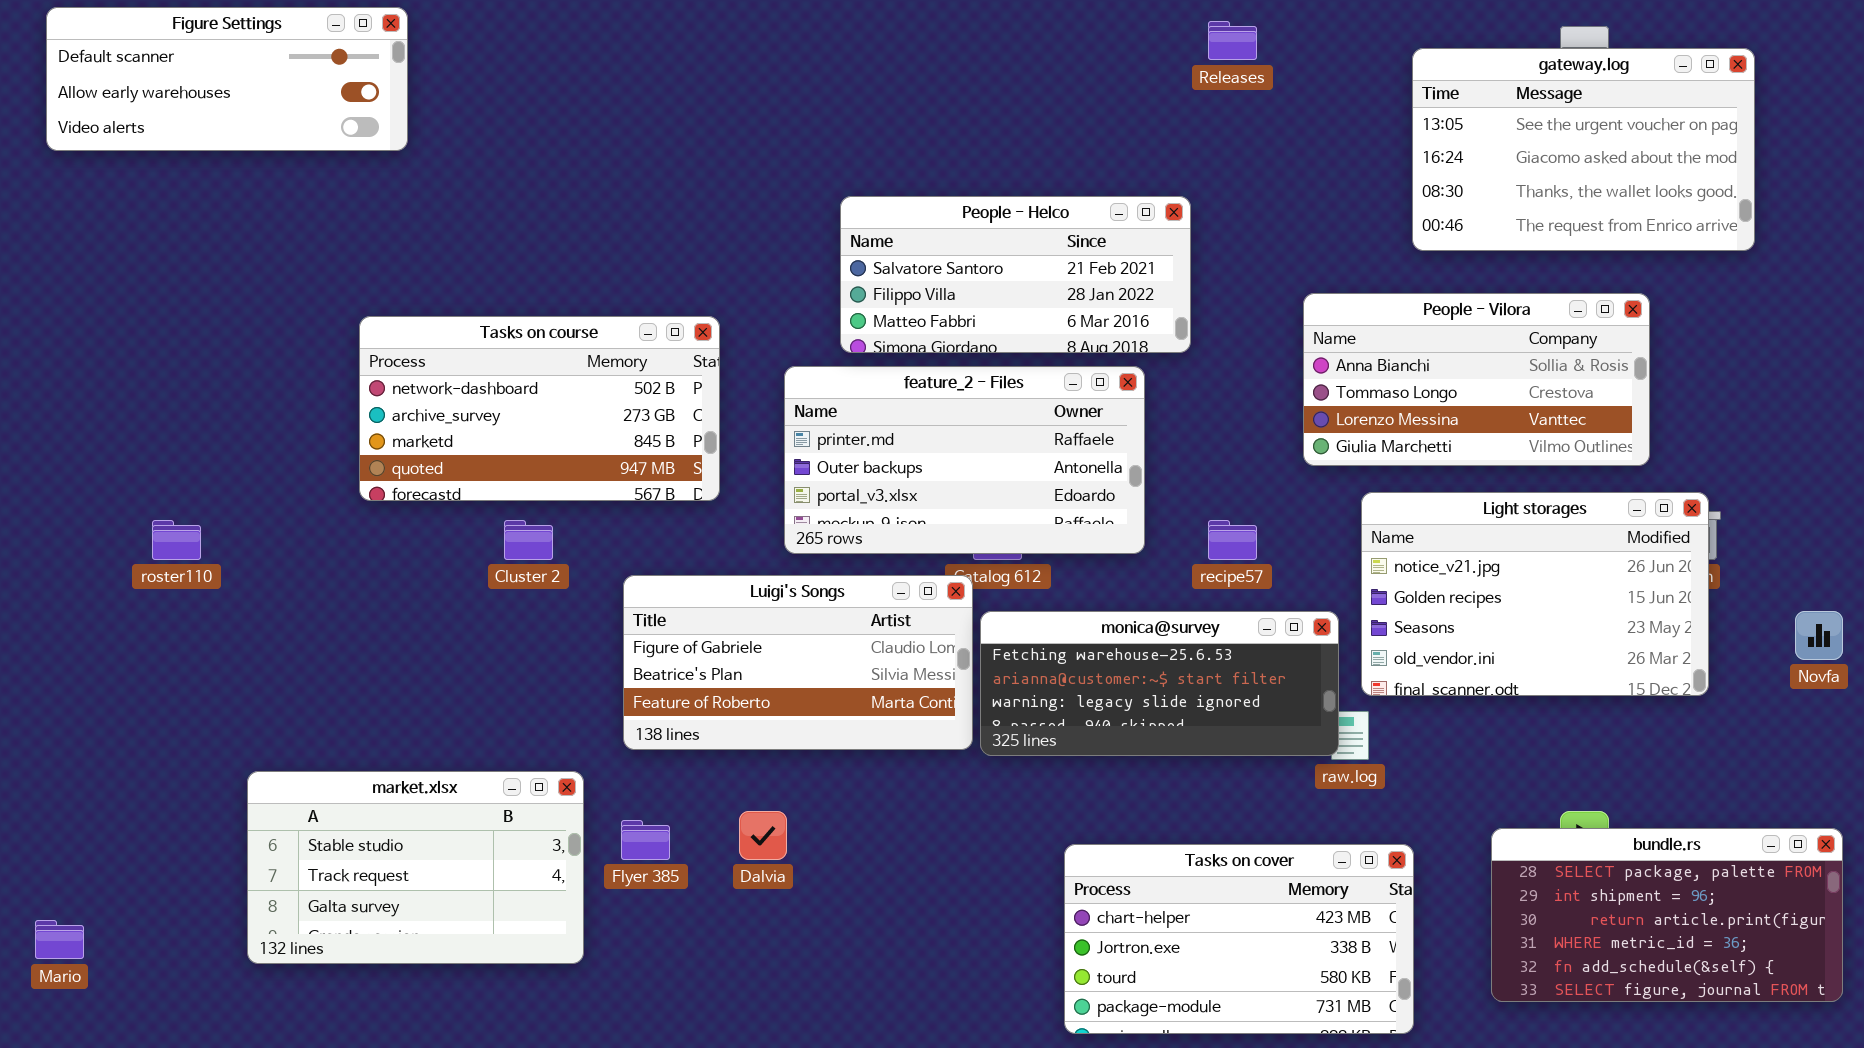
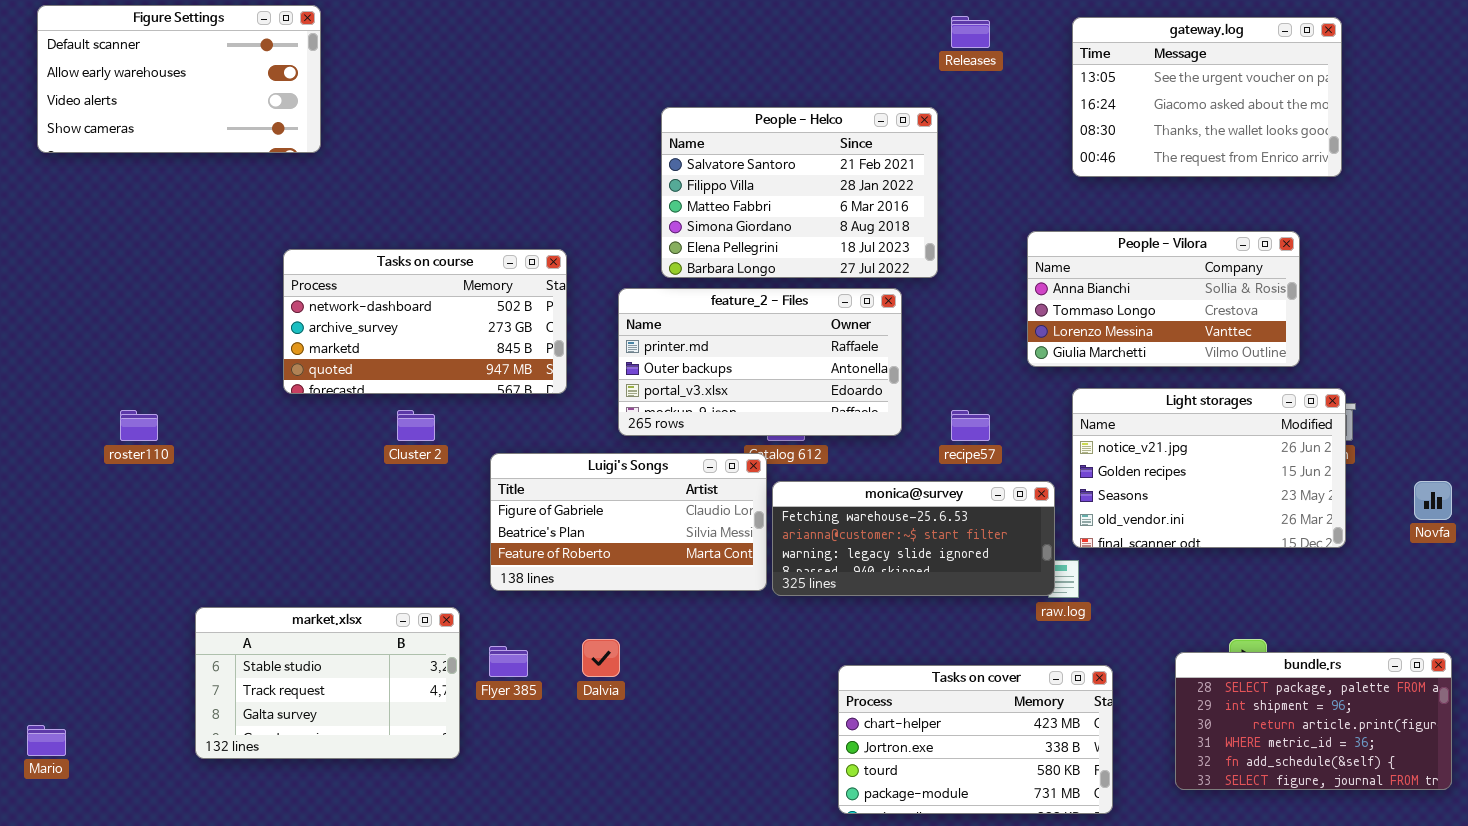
Figure Settings: [46,7,408,151] -> [37,5,321,153], resized
gateway.log: [1412,48,1755,251] -> [1072,17,1342,177], moved
People - Helco: [840,196,1191,353] -> [661,107,938,278], resized

